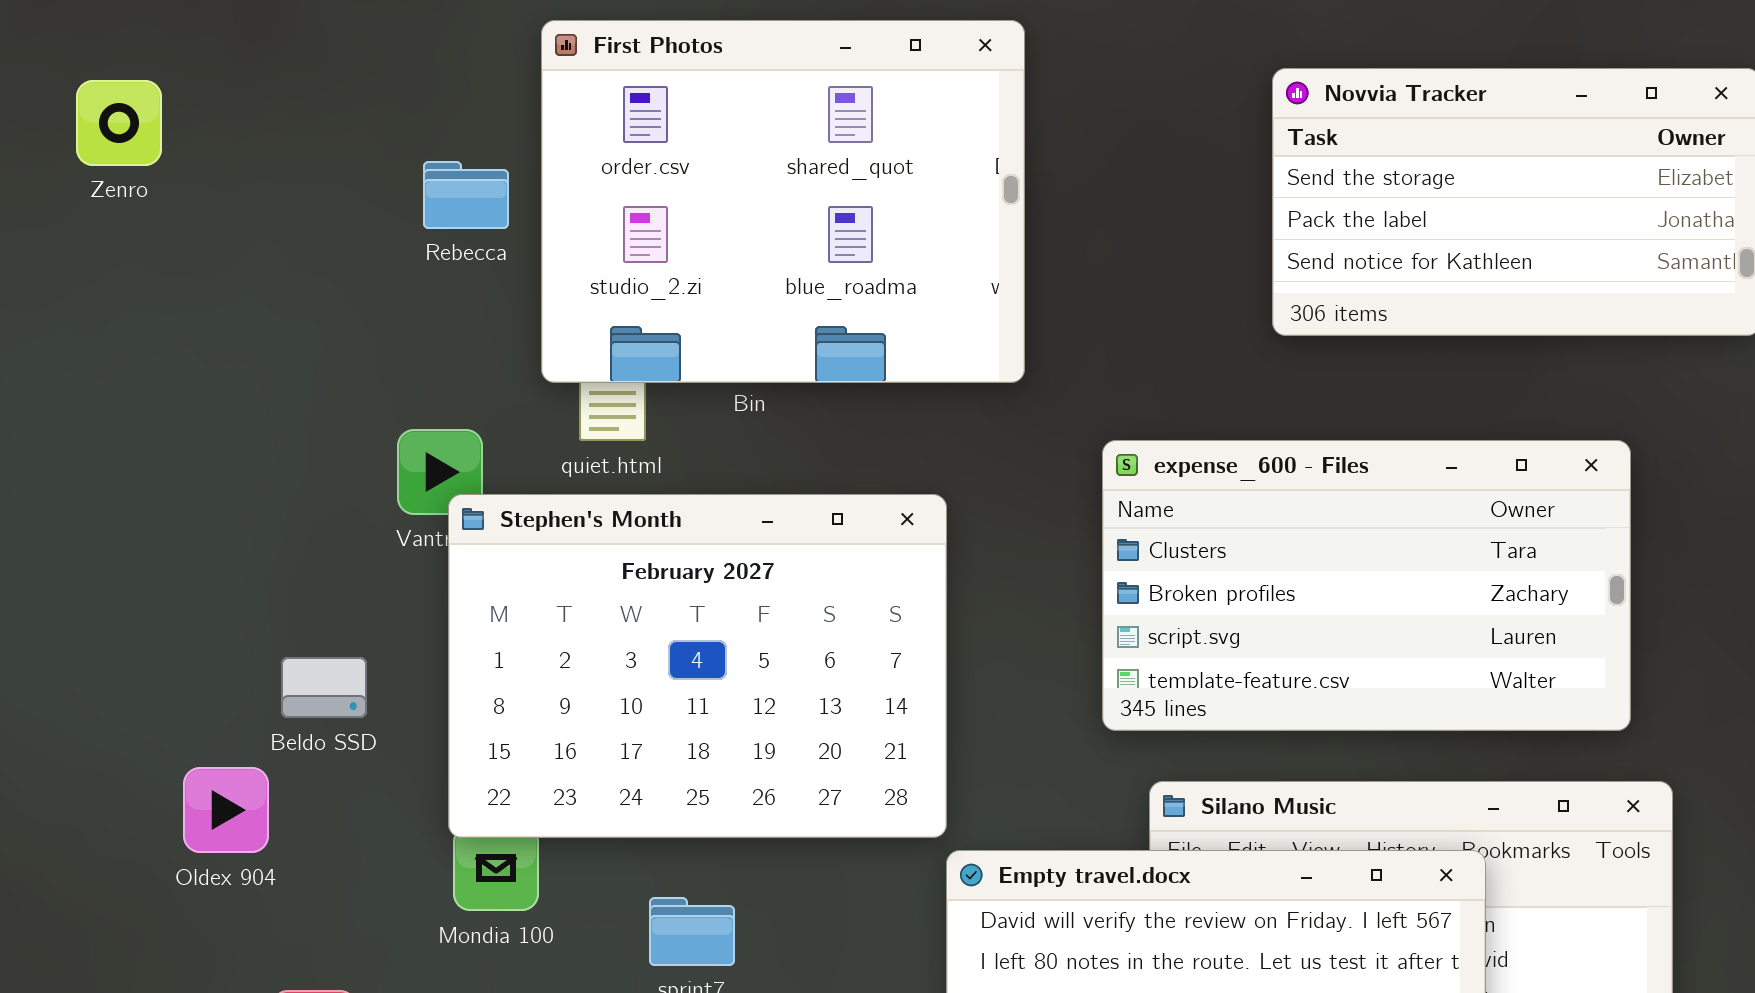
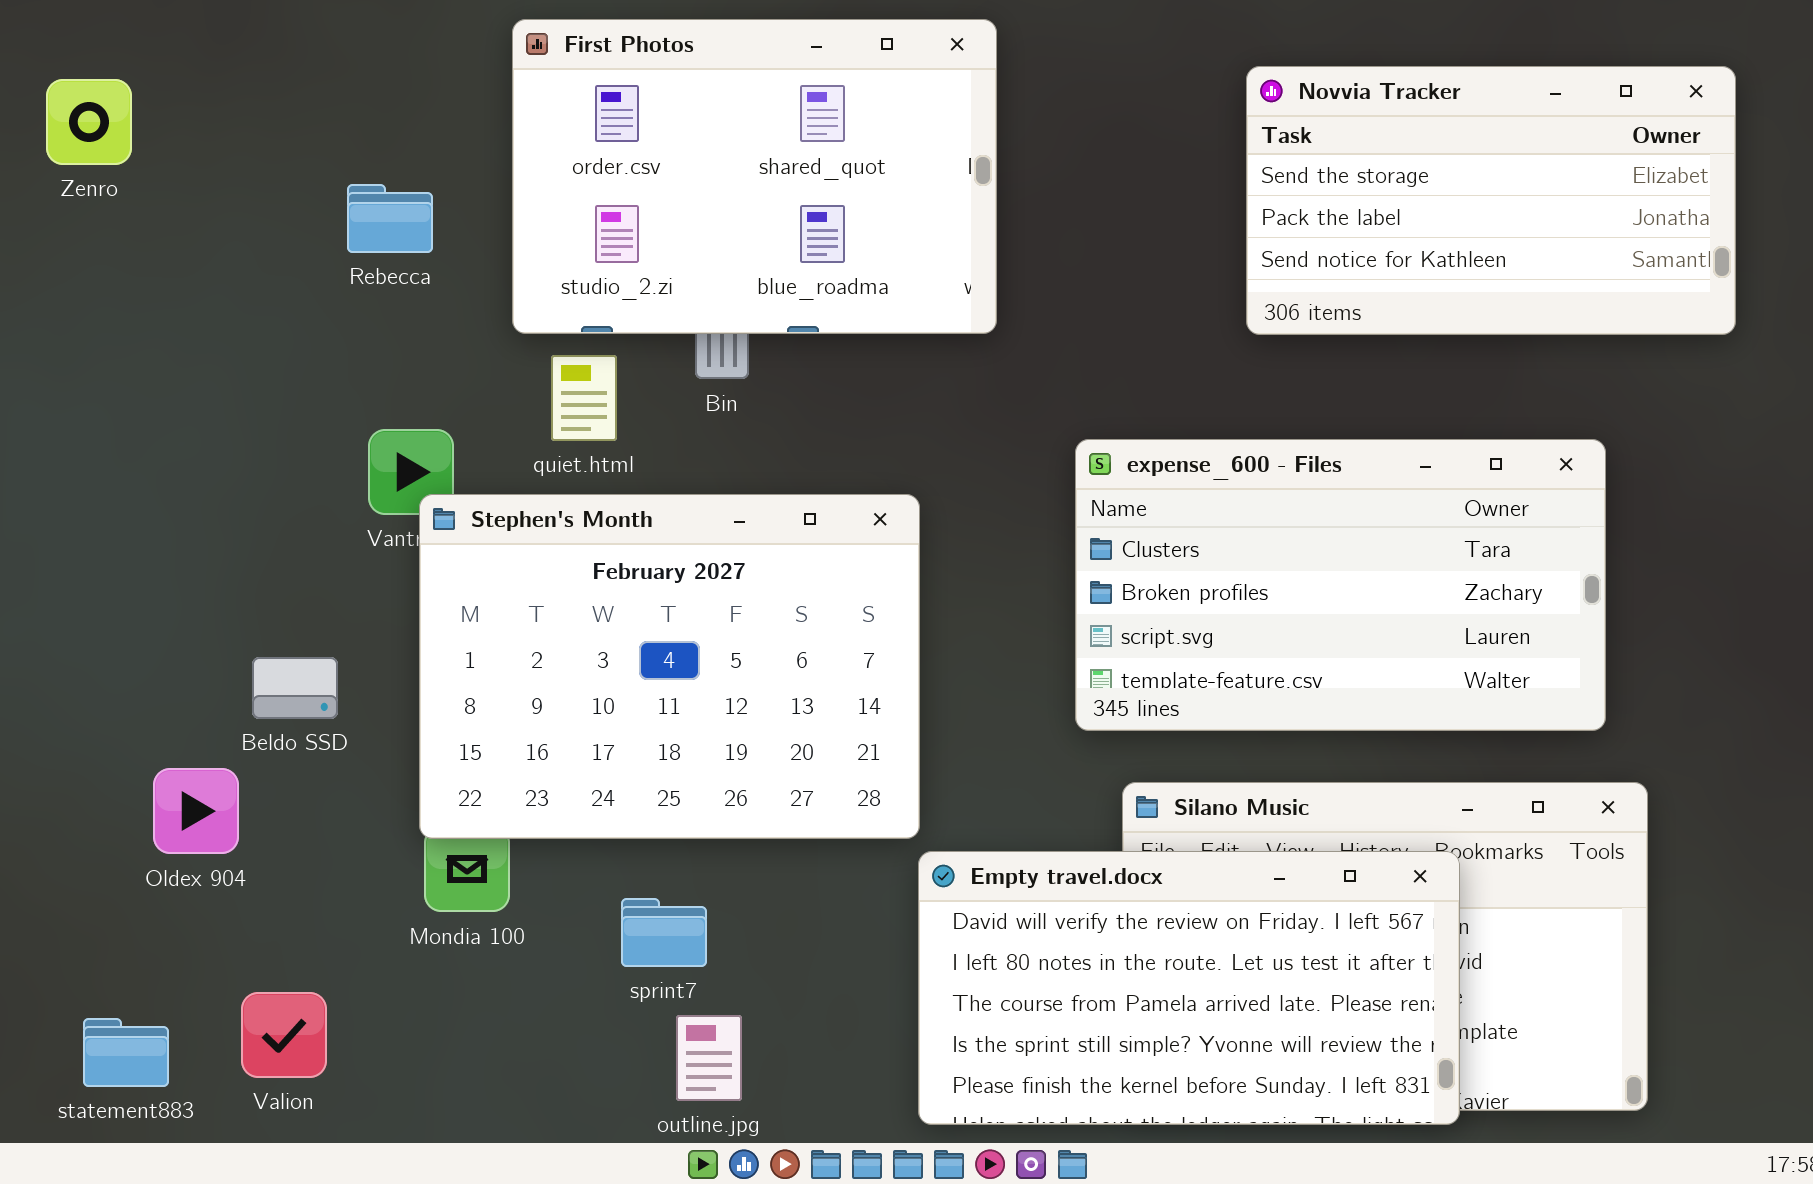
First Photos: [541,20,1025,383] -> [512,19,997,334], resized
Rebecca: [423,161,509,229] -> [347,184,433,253], moved

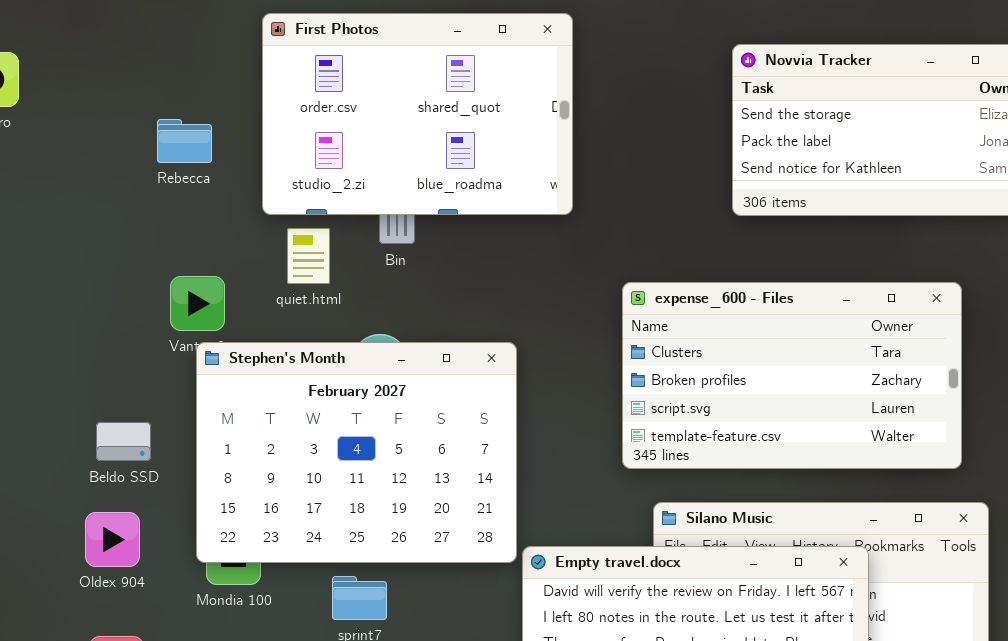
Stephen's Month: [419,494,920,839] -> [196,342,517,563], moved
Oldex 904: [153,768,239,854] -> [85,512,140,567], moved

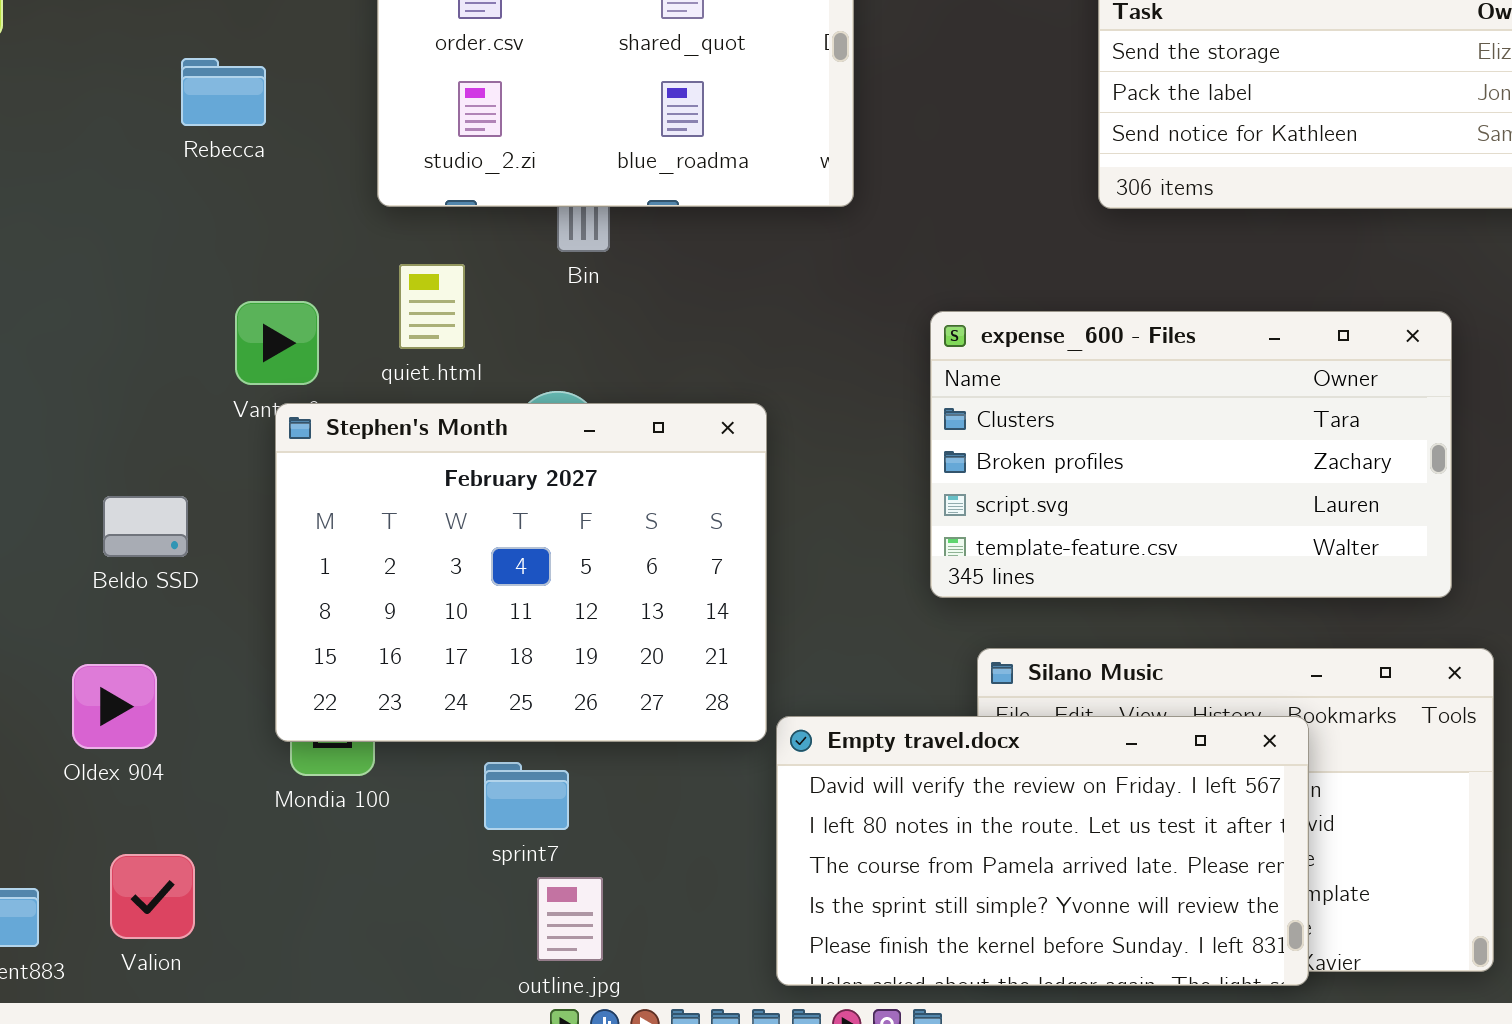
Rebecca: [157,119,212,163] -> [181,58,266,126], moved
quiet.html: [287,228,330,284] -> [399,264,465,349], moved
Beldo SSD: [96,422,151,461] -> [103,496,188,557], moved
Oldex 904: [85,512,140,567] -> [72,664,157,749], moved

